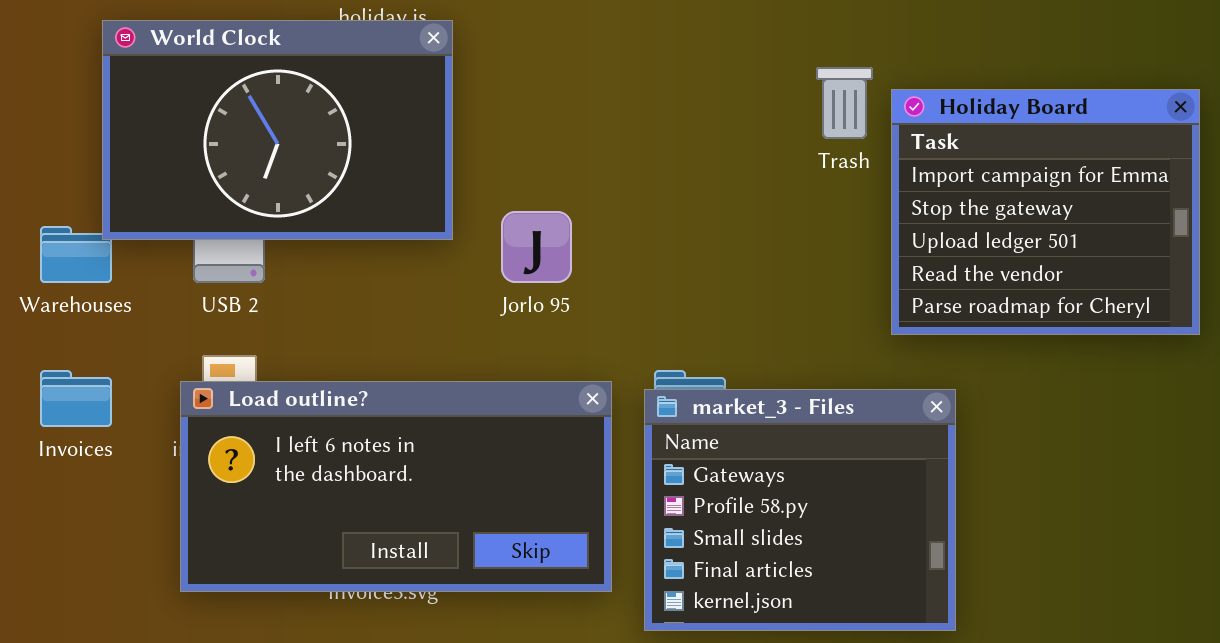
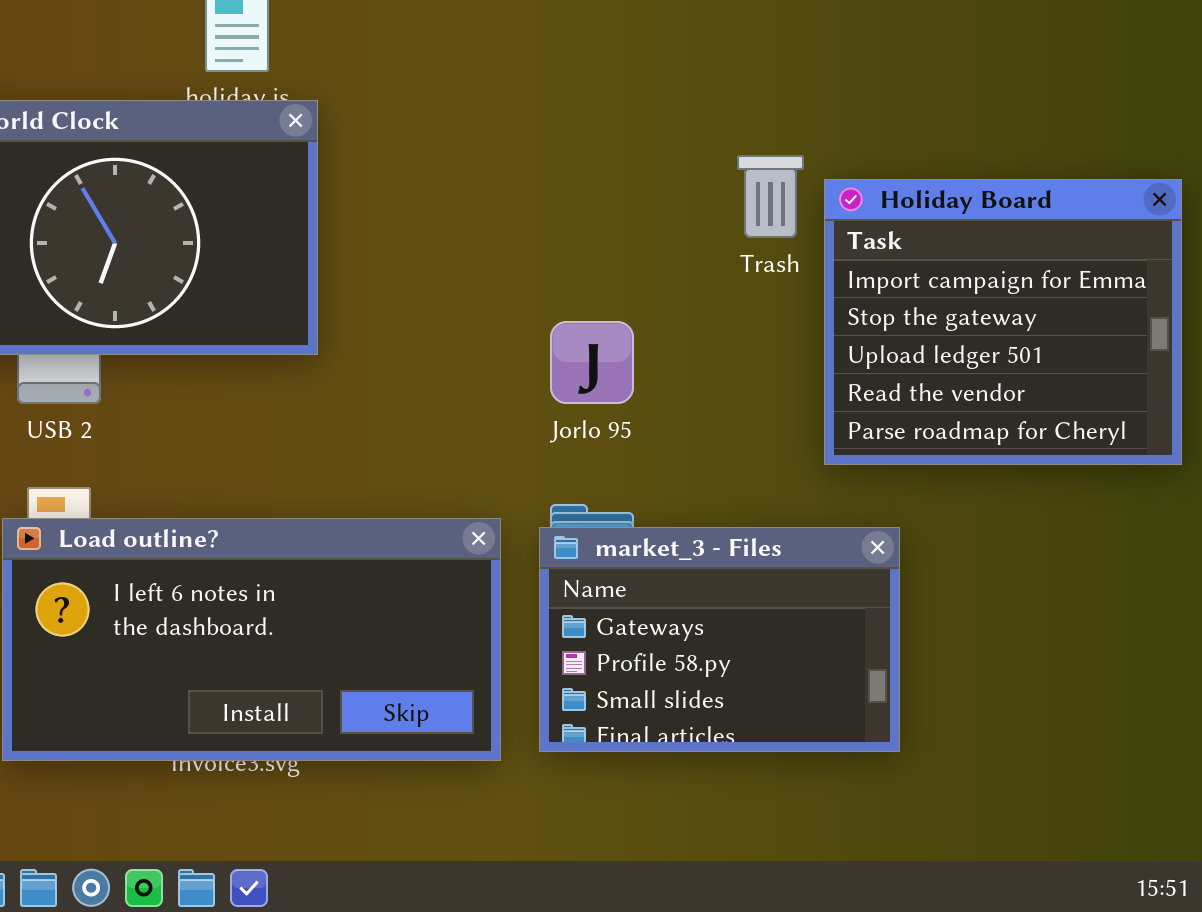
Jorlo 95: [501,211,572,283] -> [550,321,634,404], moved
market_3 - Files: [644,389,956,631] -> [539,527,900,752], resized

